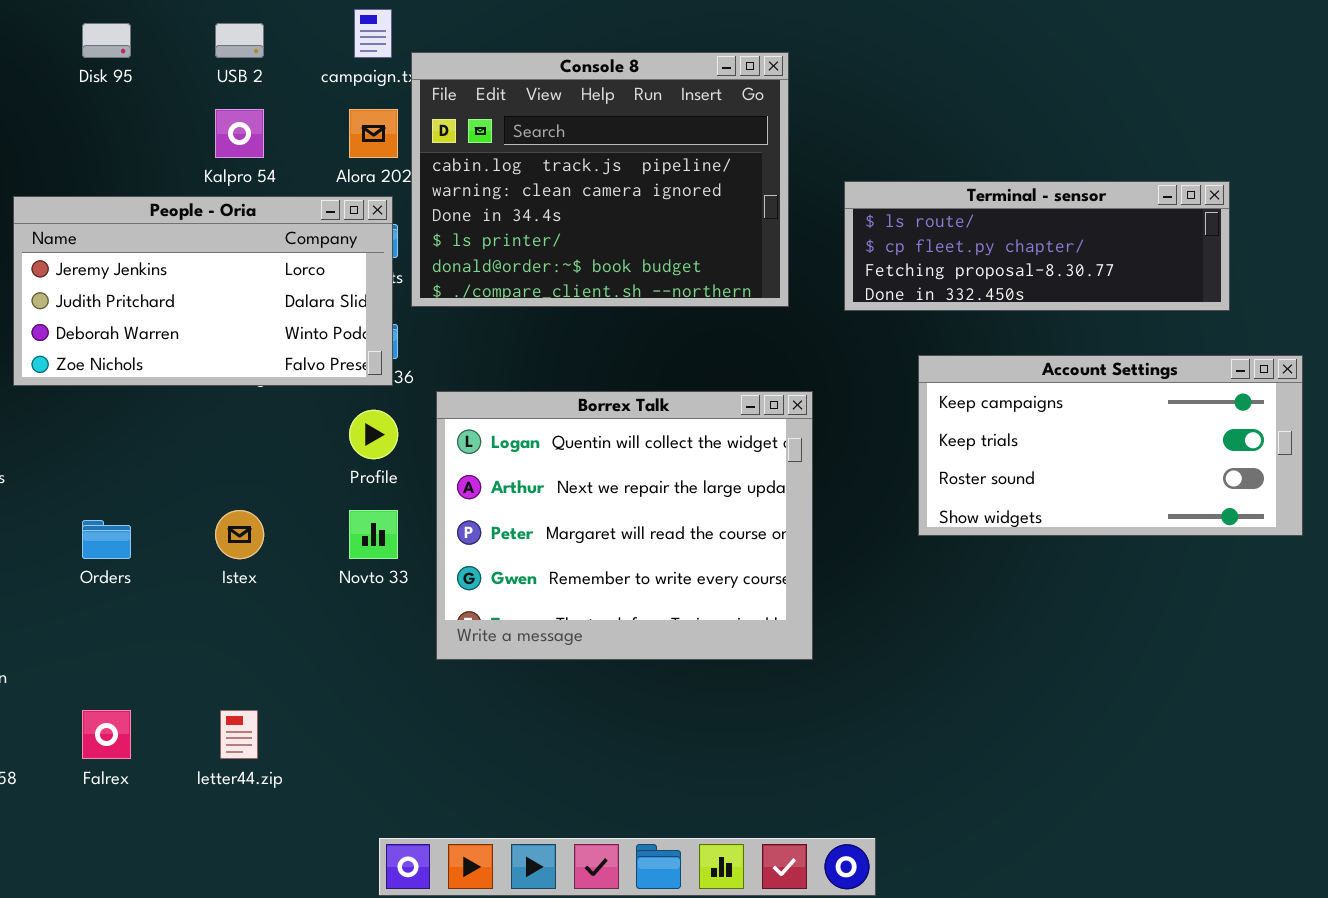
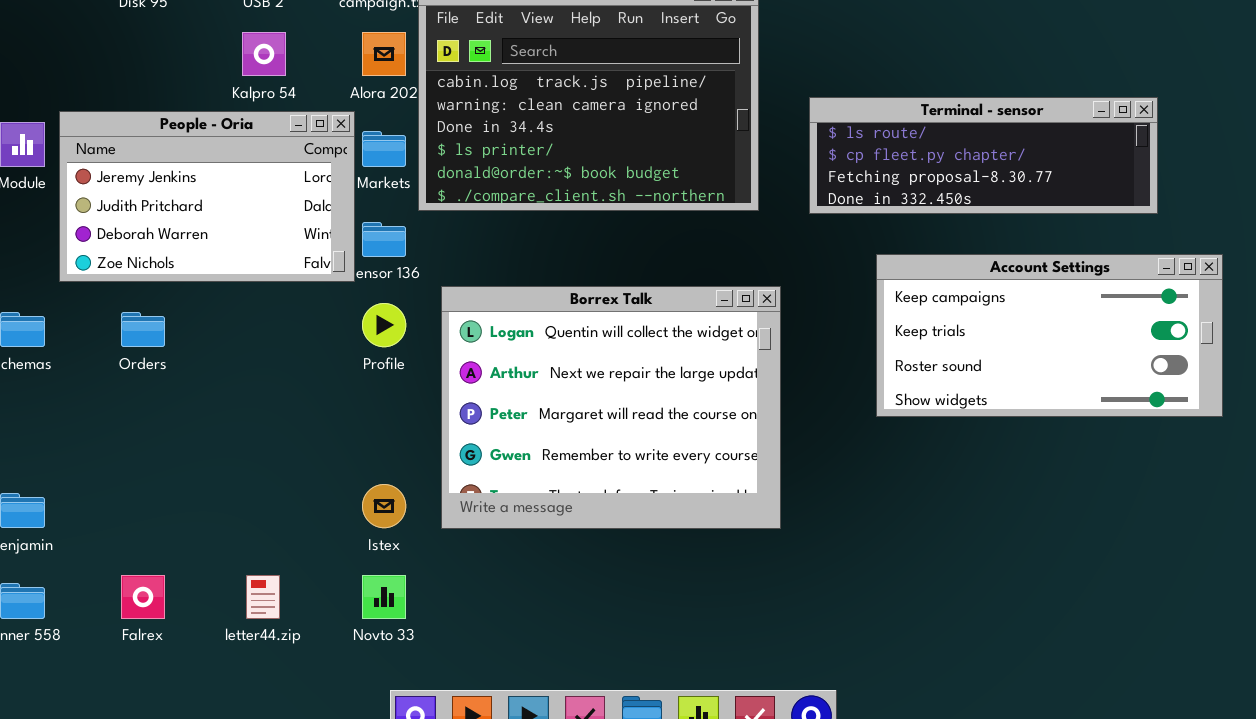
People - Oria: [13,196,393,386] -> [59,111,355,282], resized
Istex: [215,510,264,559] -> [362,484,406,528], moved
Novto 33: [349,510,398,559] -> [362,575,406,619], moved
Orders: [82,520,131,559] -> [121,312,165,347], moved

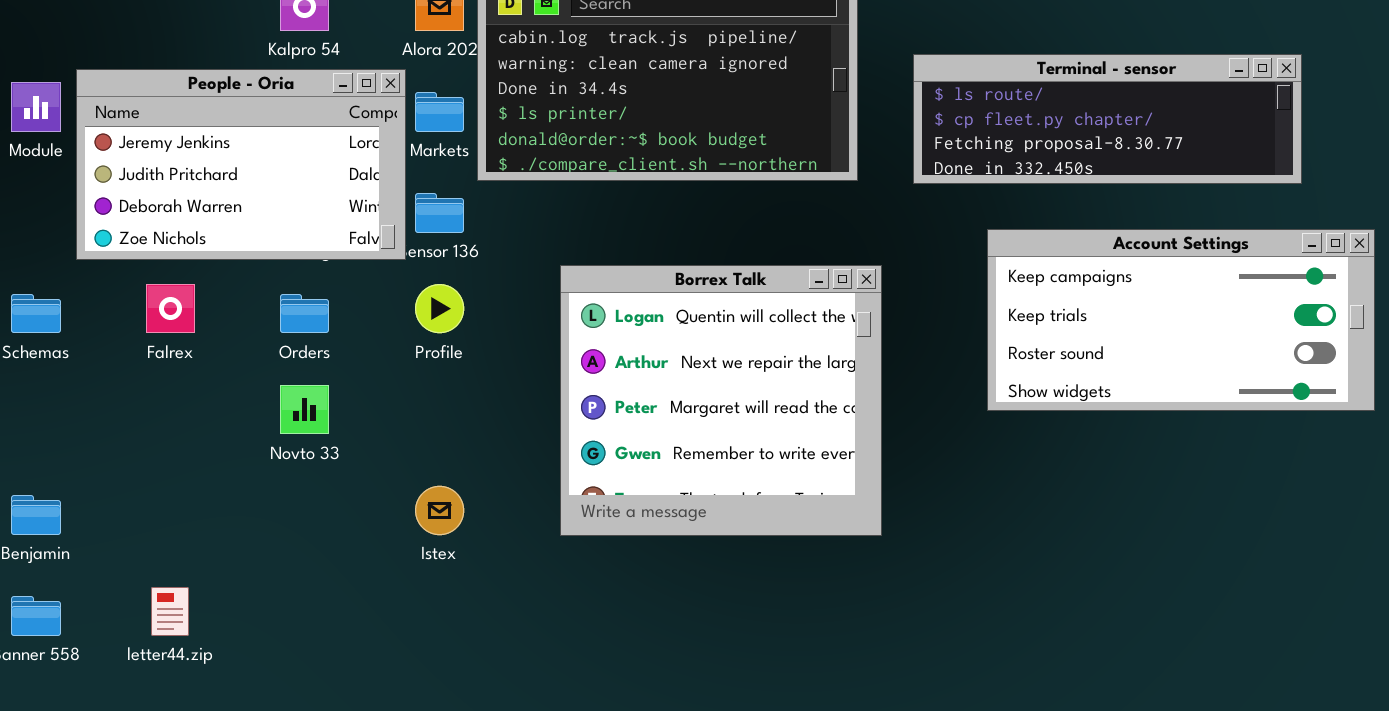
Borrex Talk: [441,286,781,529] -> [560,265,882,536], resized
Orders: [121,312,165,347] -> [280,294,329,333], moved
Falrex: [121,575,165,619] -> [146,284,195,333], moved
letter44.zip: [246,575,280,619] -> [151,587,189,636], moved
Novto 33: [362,575,406,619] -> [280,385,329,434], moved

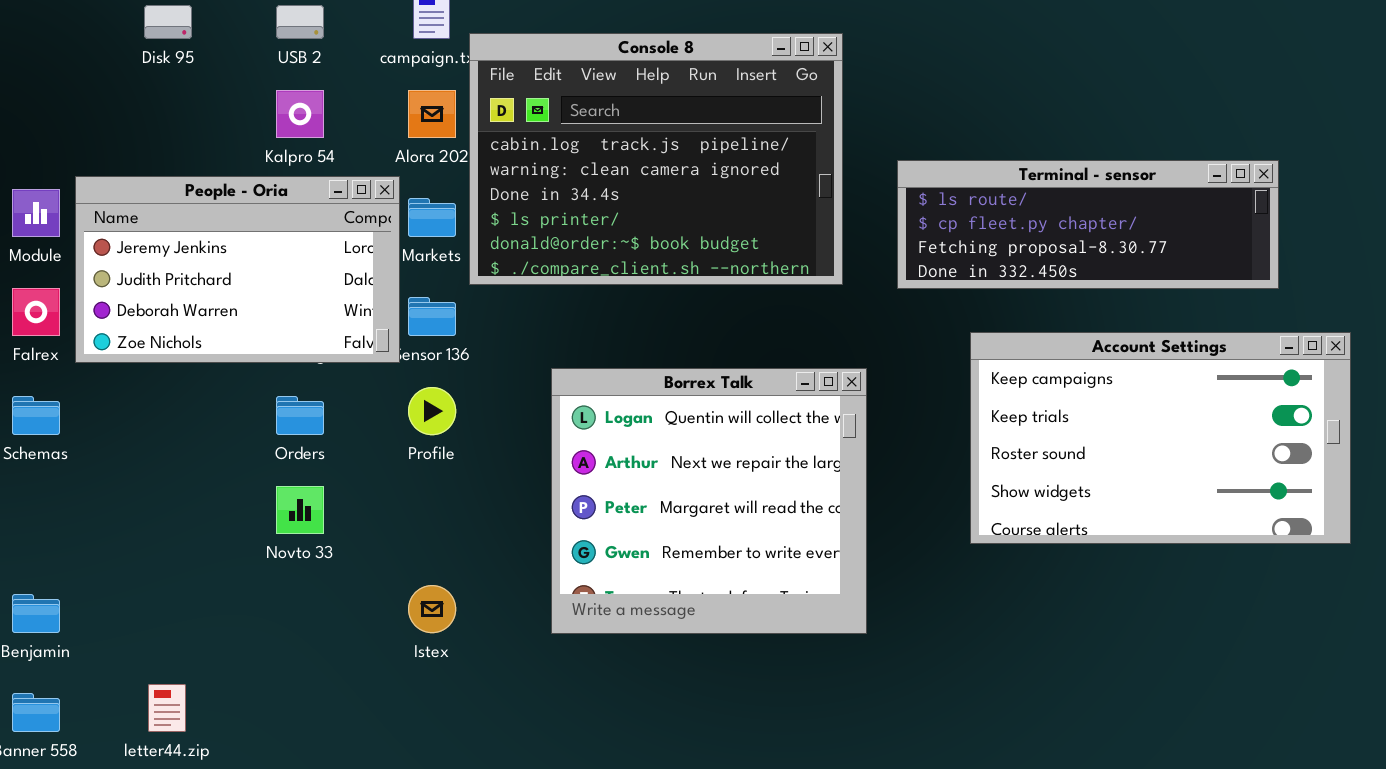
Account Settings: [987,229,1375,411] -> [970,332,1351,544], resized
Falrex: [146,284,195,333] -> [12,288,60,336], moved

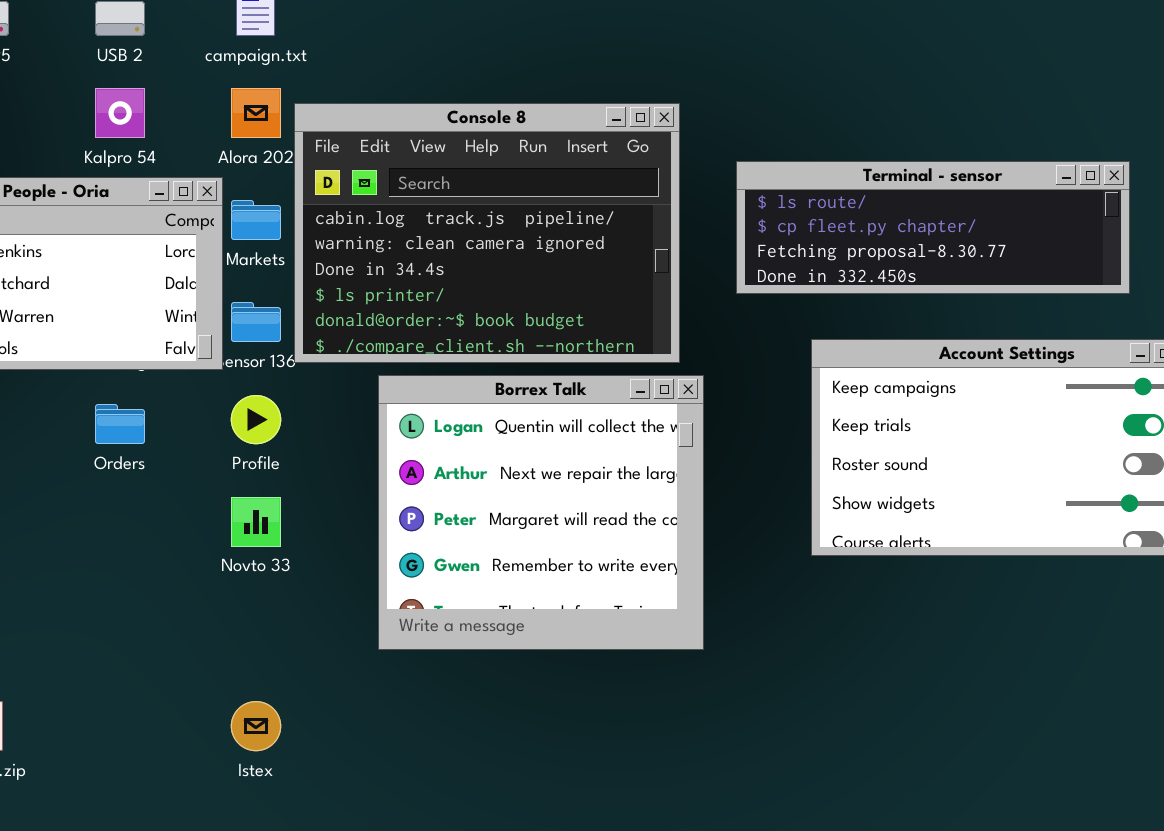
Console 8: [469,33,843,285] -> [294,103,680,363], moved
Novto 33: [276,486,324,534] -> [231,497,281,547], moved
Istex: [408,585,456,633] -> [231,701,281,751], moved

